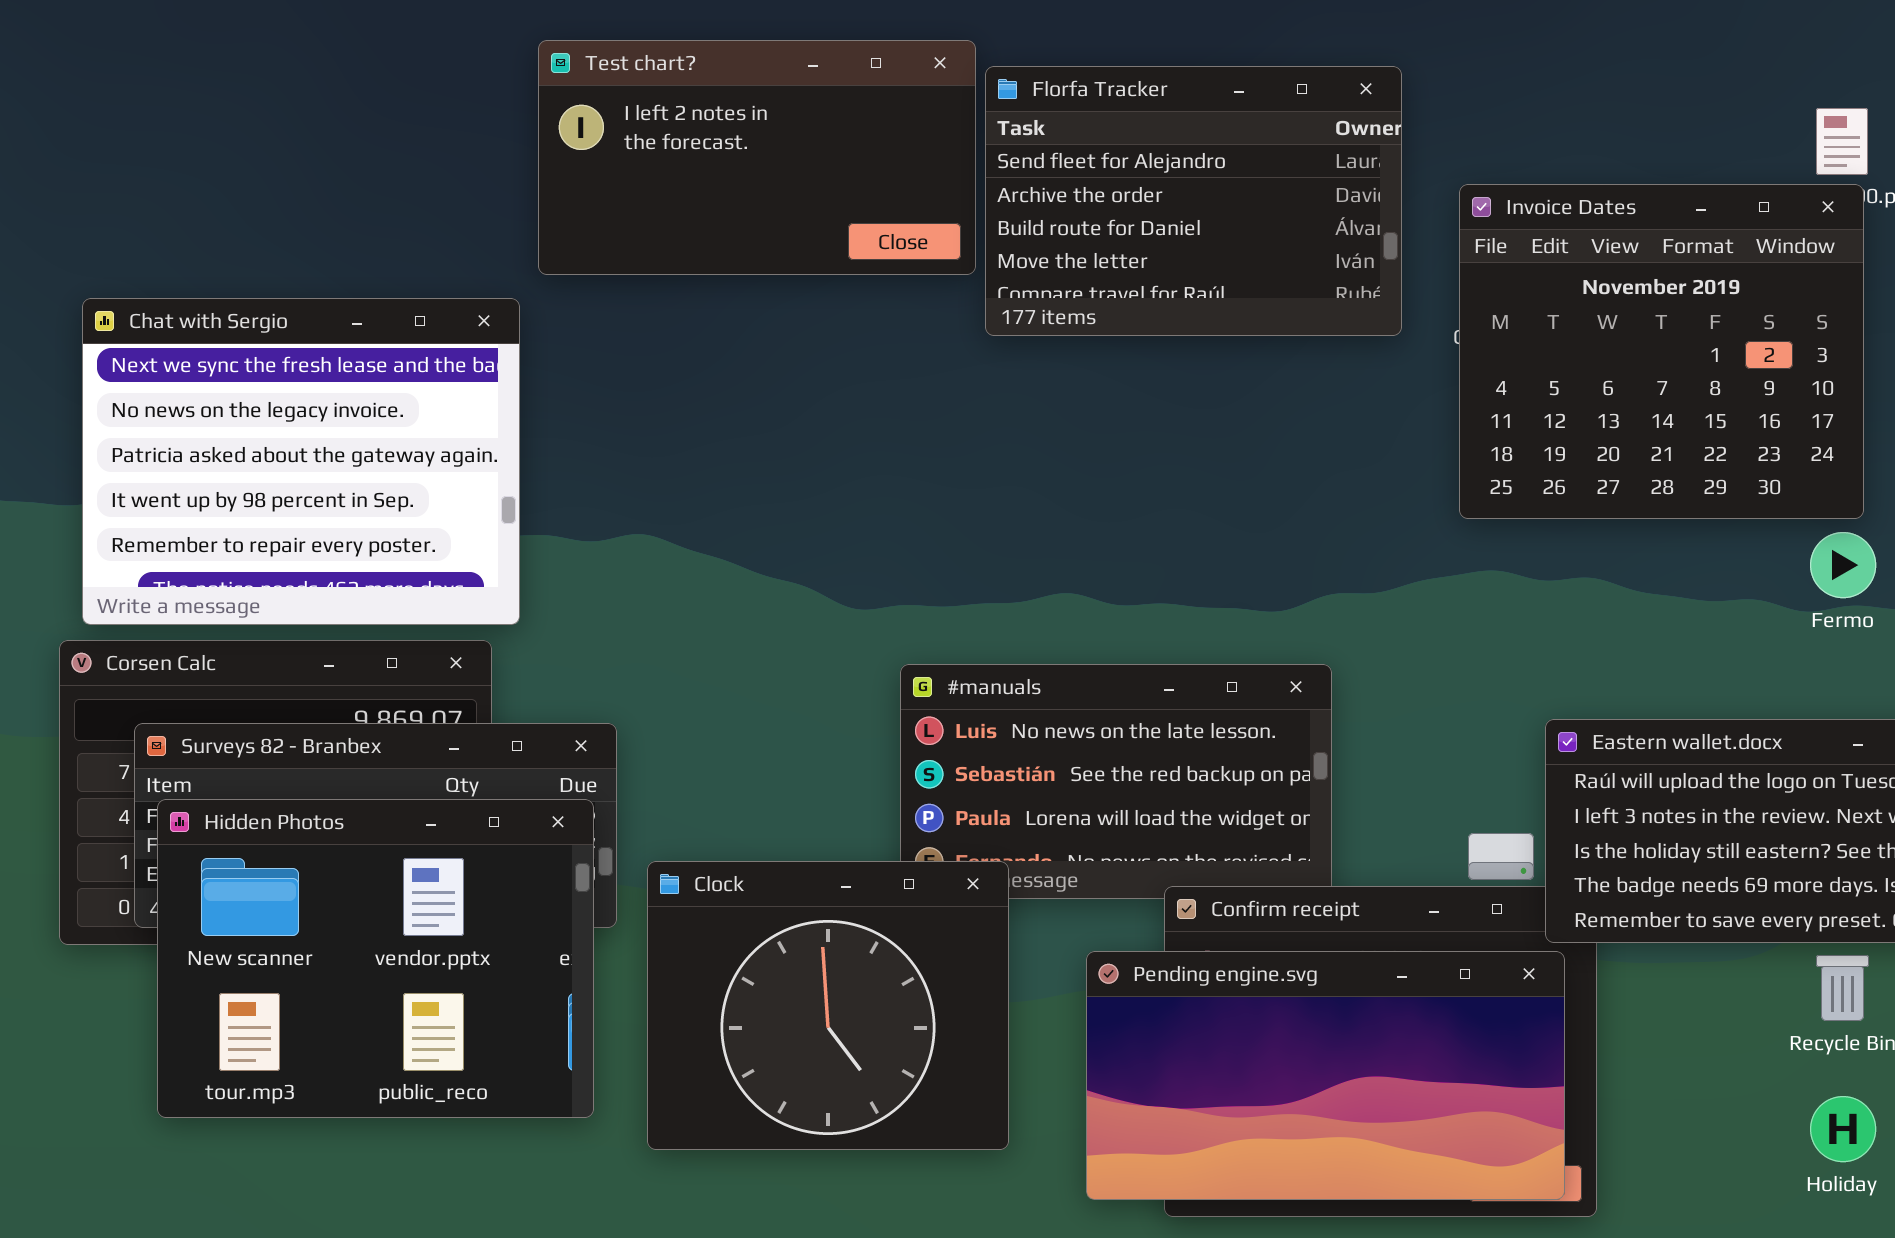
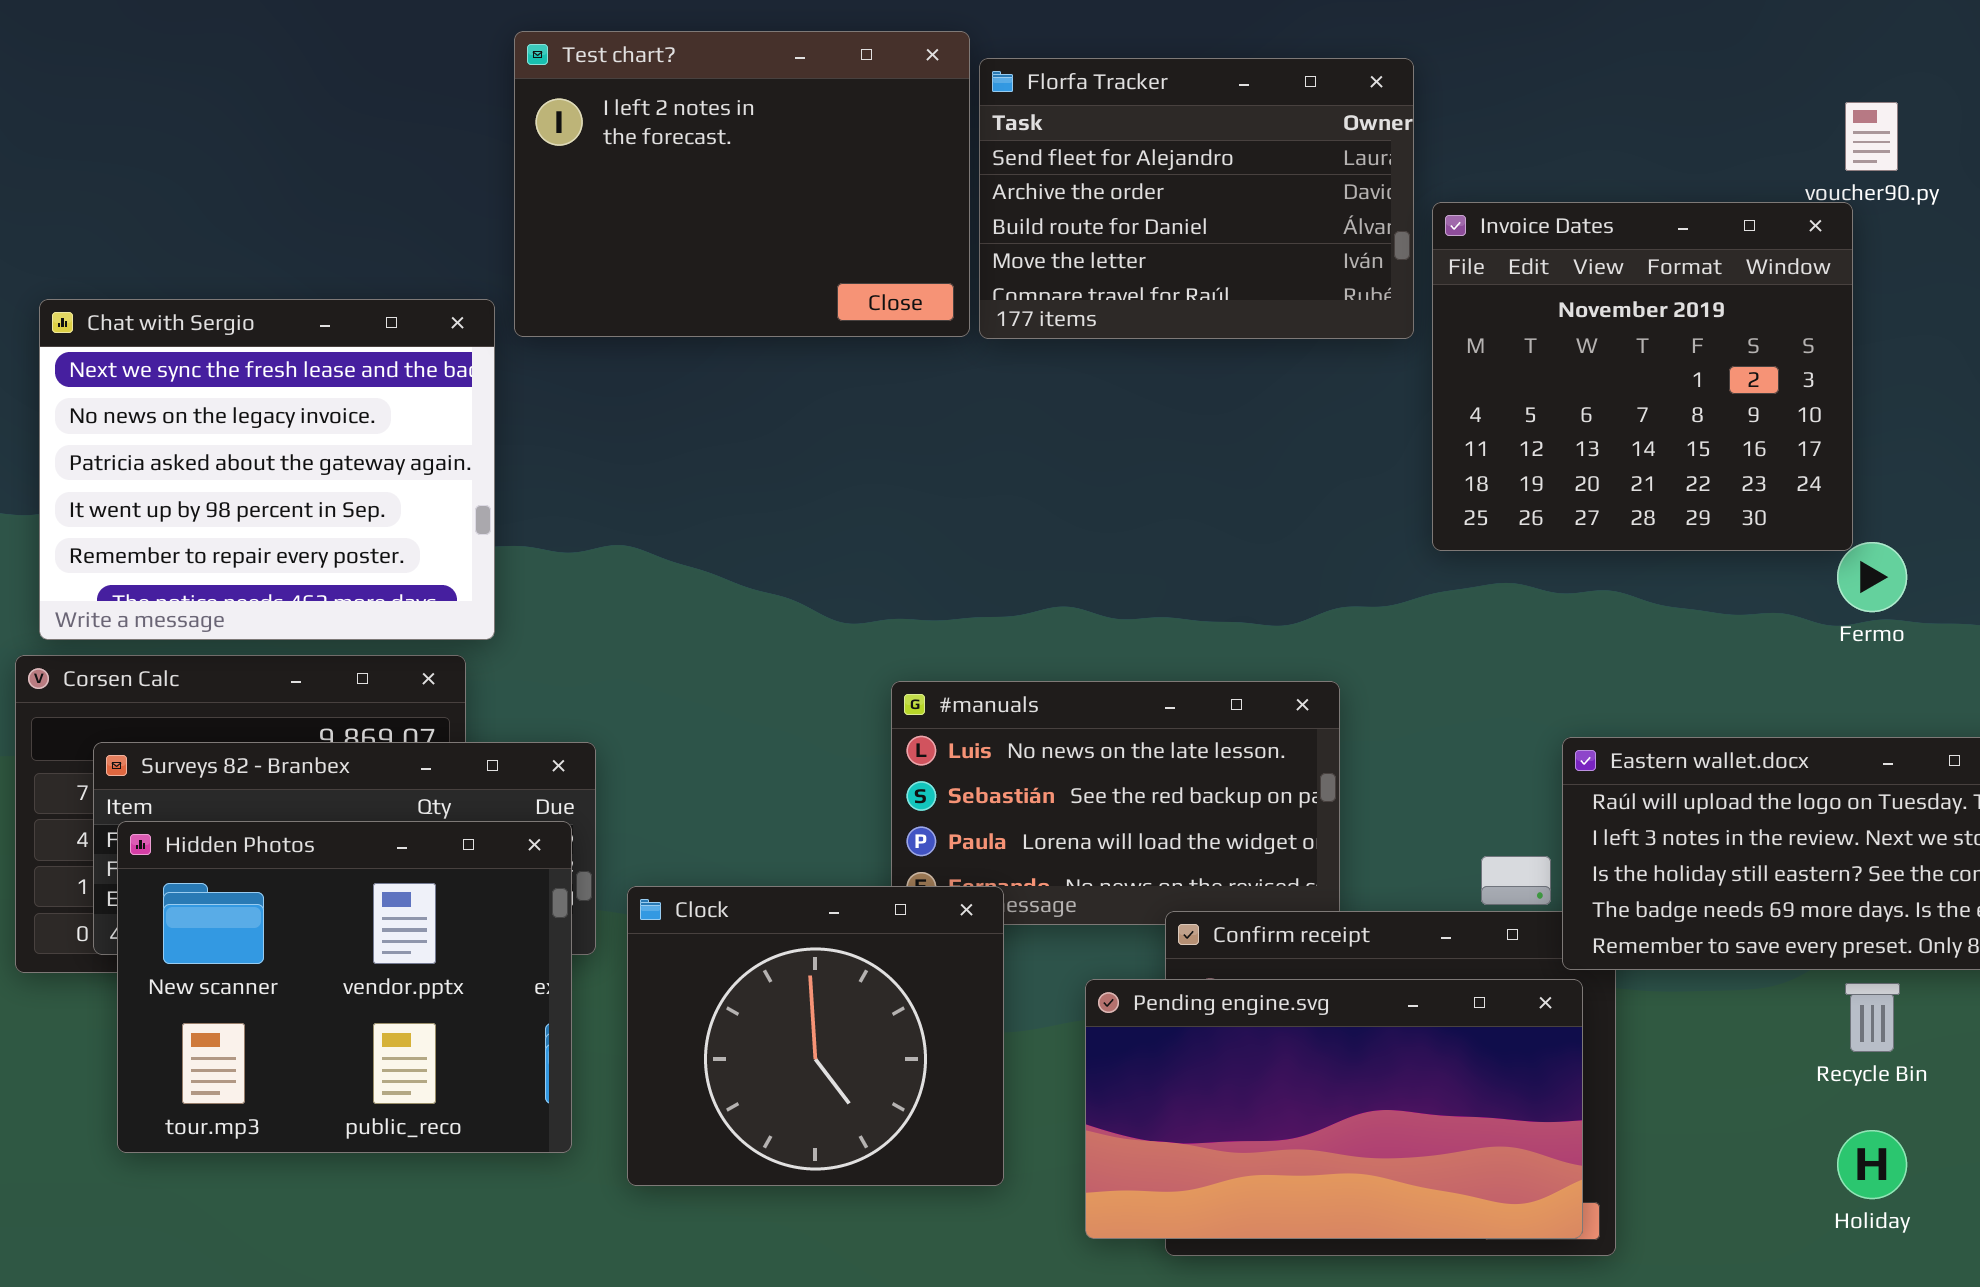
Test chart?: [538,40,976,275] -> [514,31,970,337], resized
Invoice Dates: [1459,184,1864,519] -> [1432,202,1853,551], moved

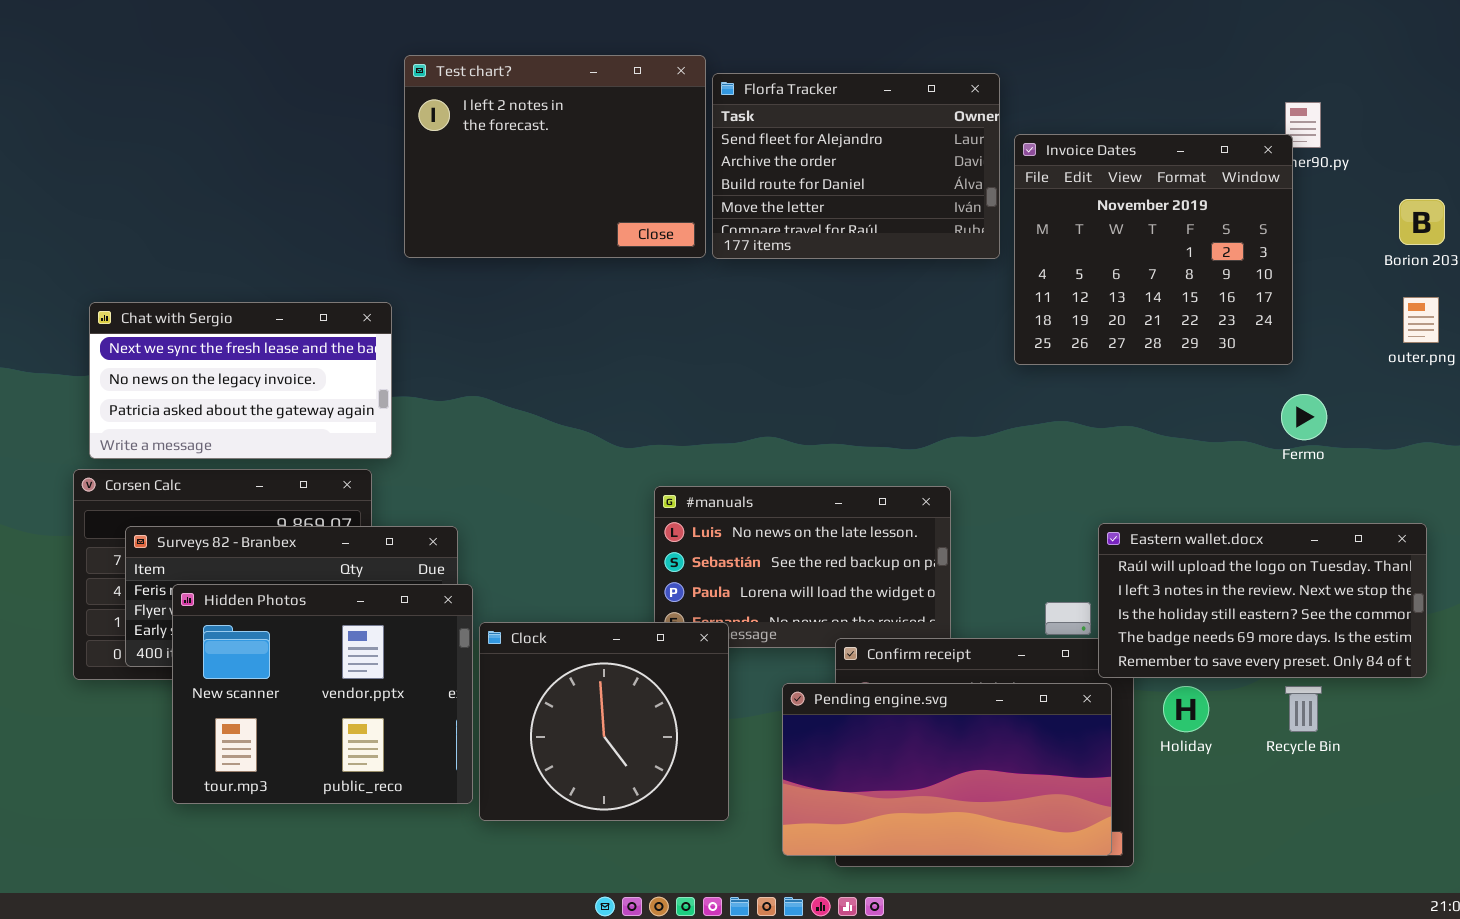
Invoice Dates: [1432,202,1853,551] -> [1014,134,1293,365], moved
Chat with Sergio: [39,299,495,640] -> [89,302,392,459], resized
Hidden Photos: [117,821,572,1153] -> [172,584,473,804], moved
Holiday: [1837,1130,1907,1199] -> [1163,686,1209,732], moved

